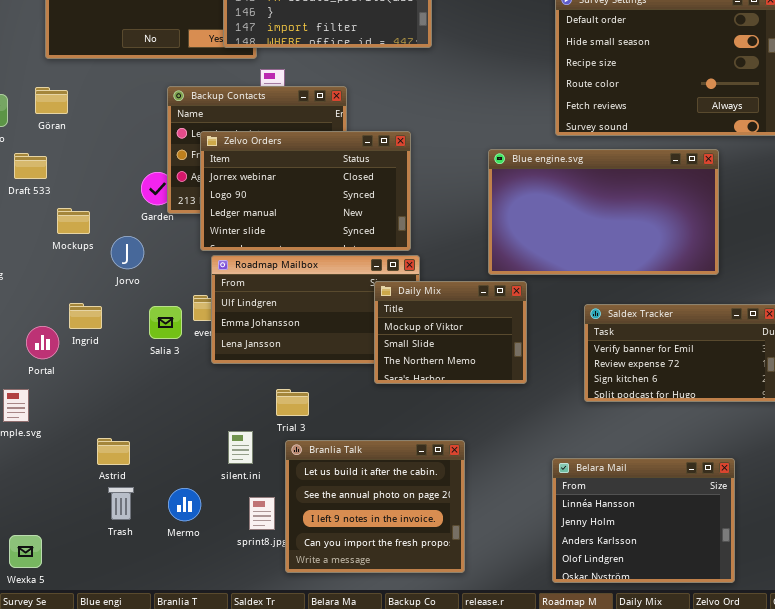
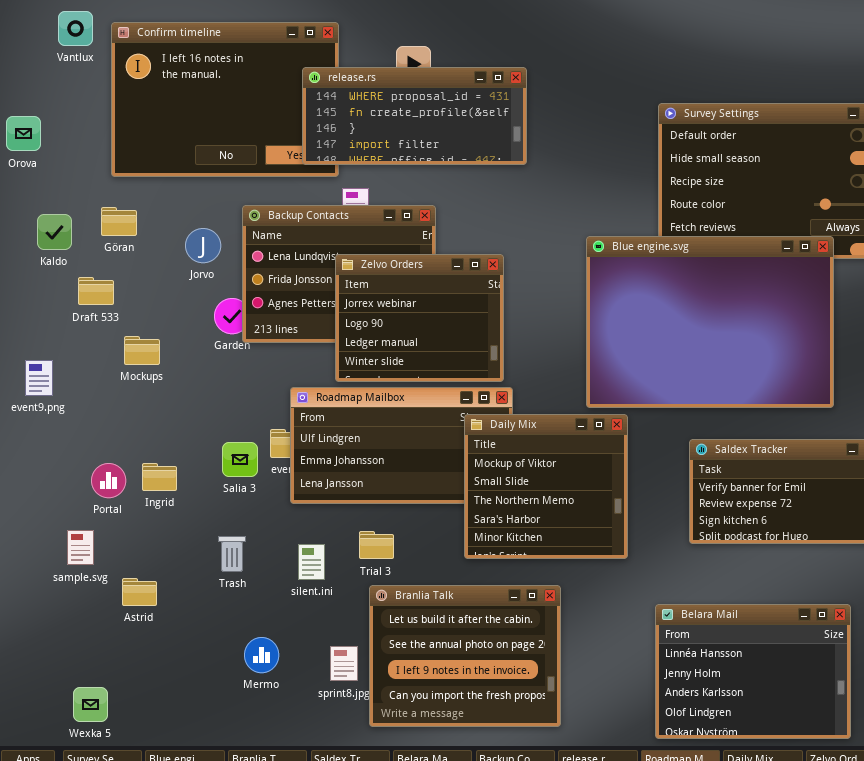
Zelvo Orders: [200,131,411,251] -> [335,254,504,382], resized
Blue engine.svg: [488,149,719,275] -> [586,236,834,408], resized
Jorvo: [111,236,144,269] -> [185,228,221,263], moved
Daily Mix: [374,281,527,384] -> [464,414,628,559], resized
Ingrid: [69,303,102,329] -> [142,463,177,491], moved
silent.ini: [228,431,253,464] -> [298,544,325,580], moved
Astrid: [97,438,130,465] -> [122,578,157,606], moved
Trash: [108,487,134,520] -> [218,536,246,572], moved

